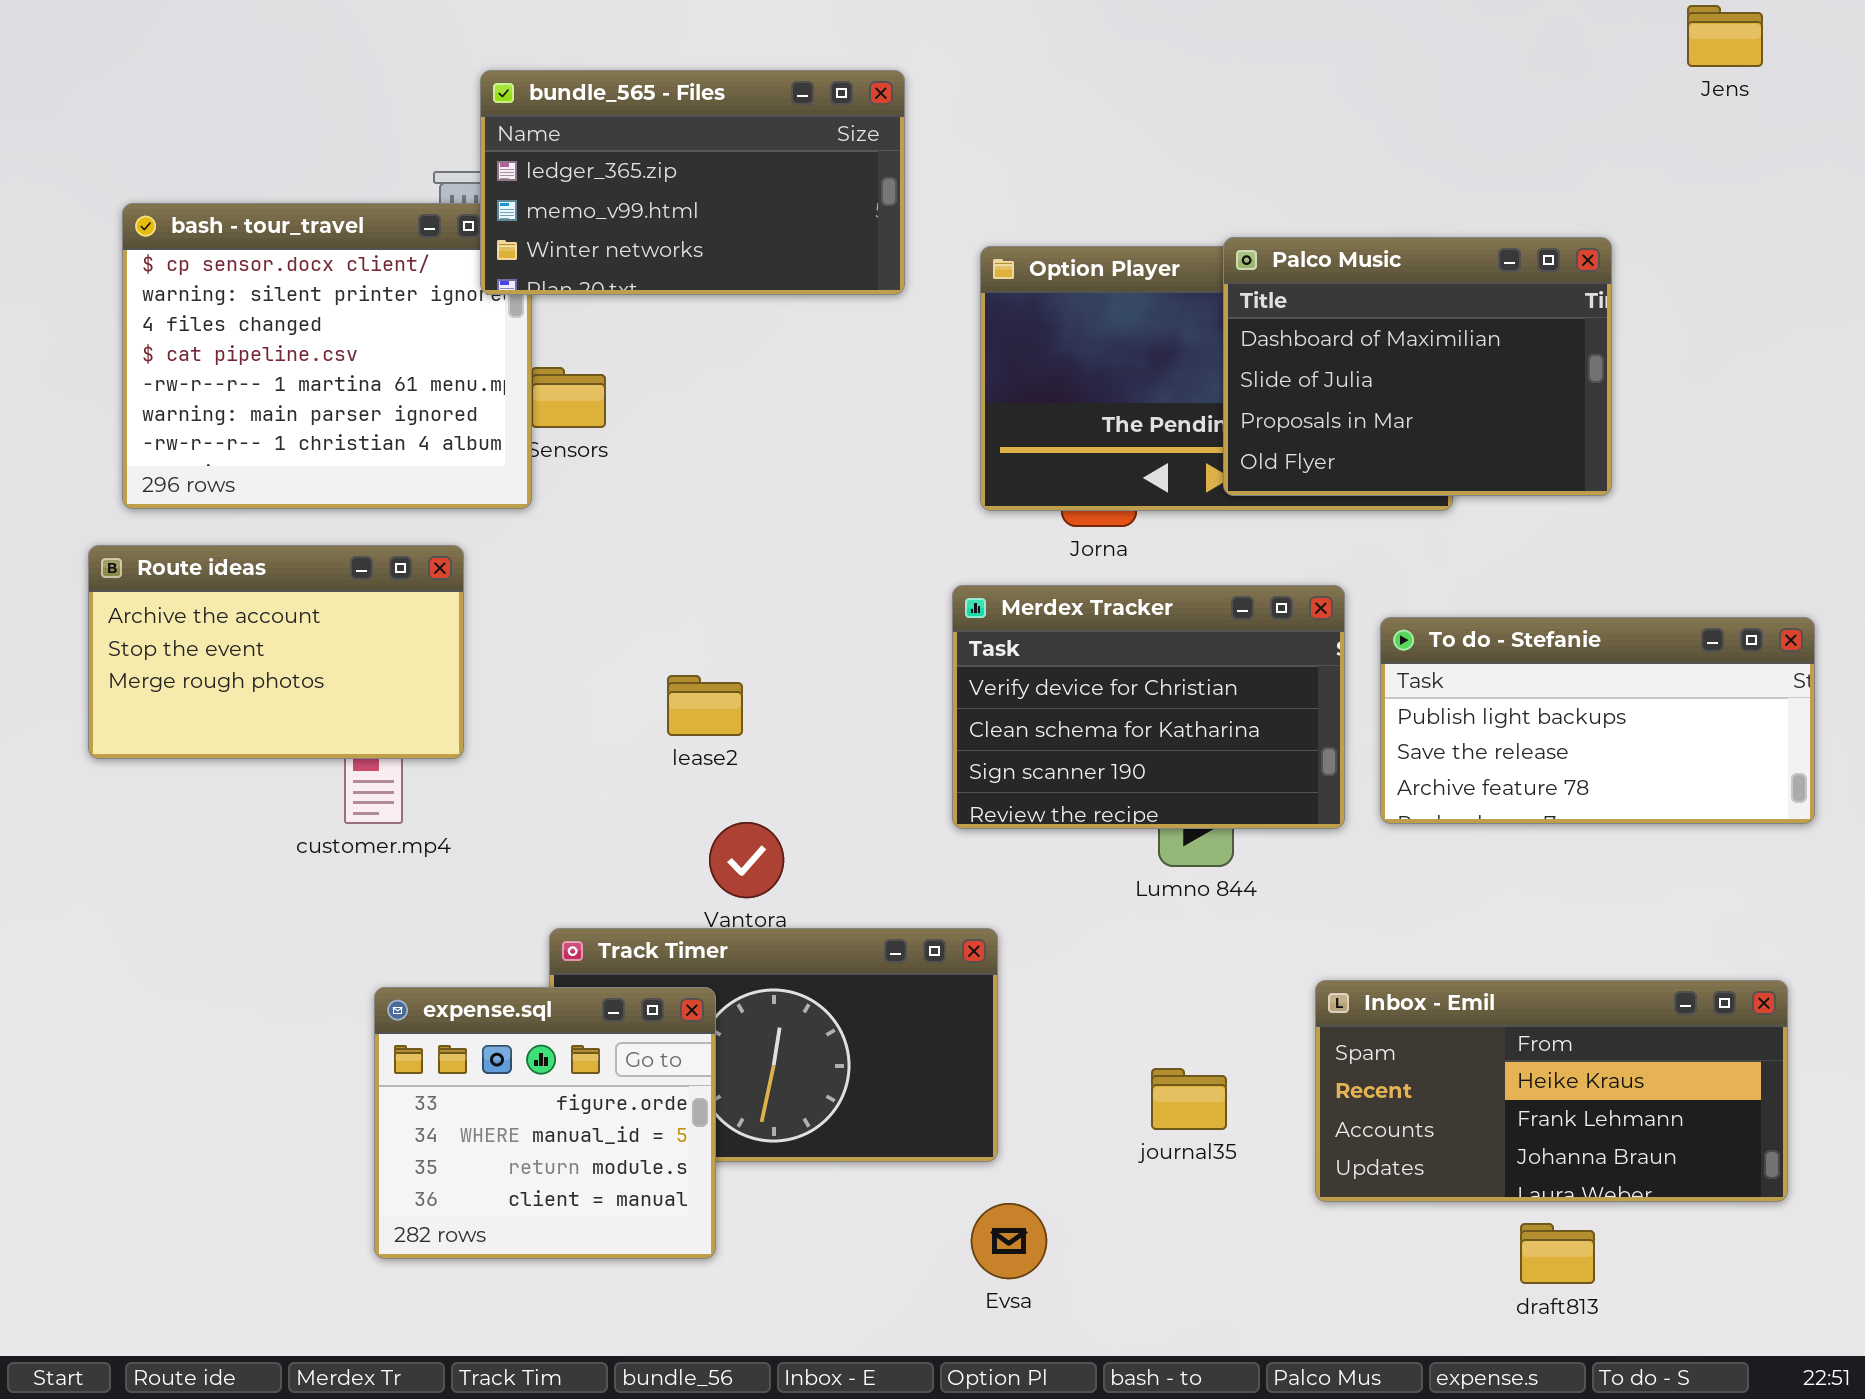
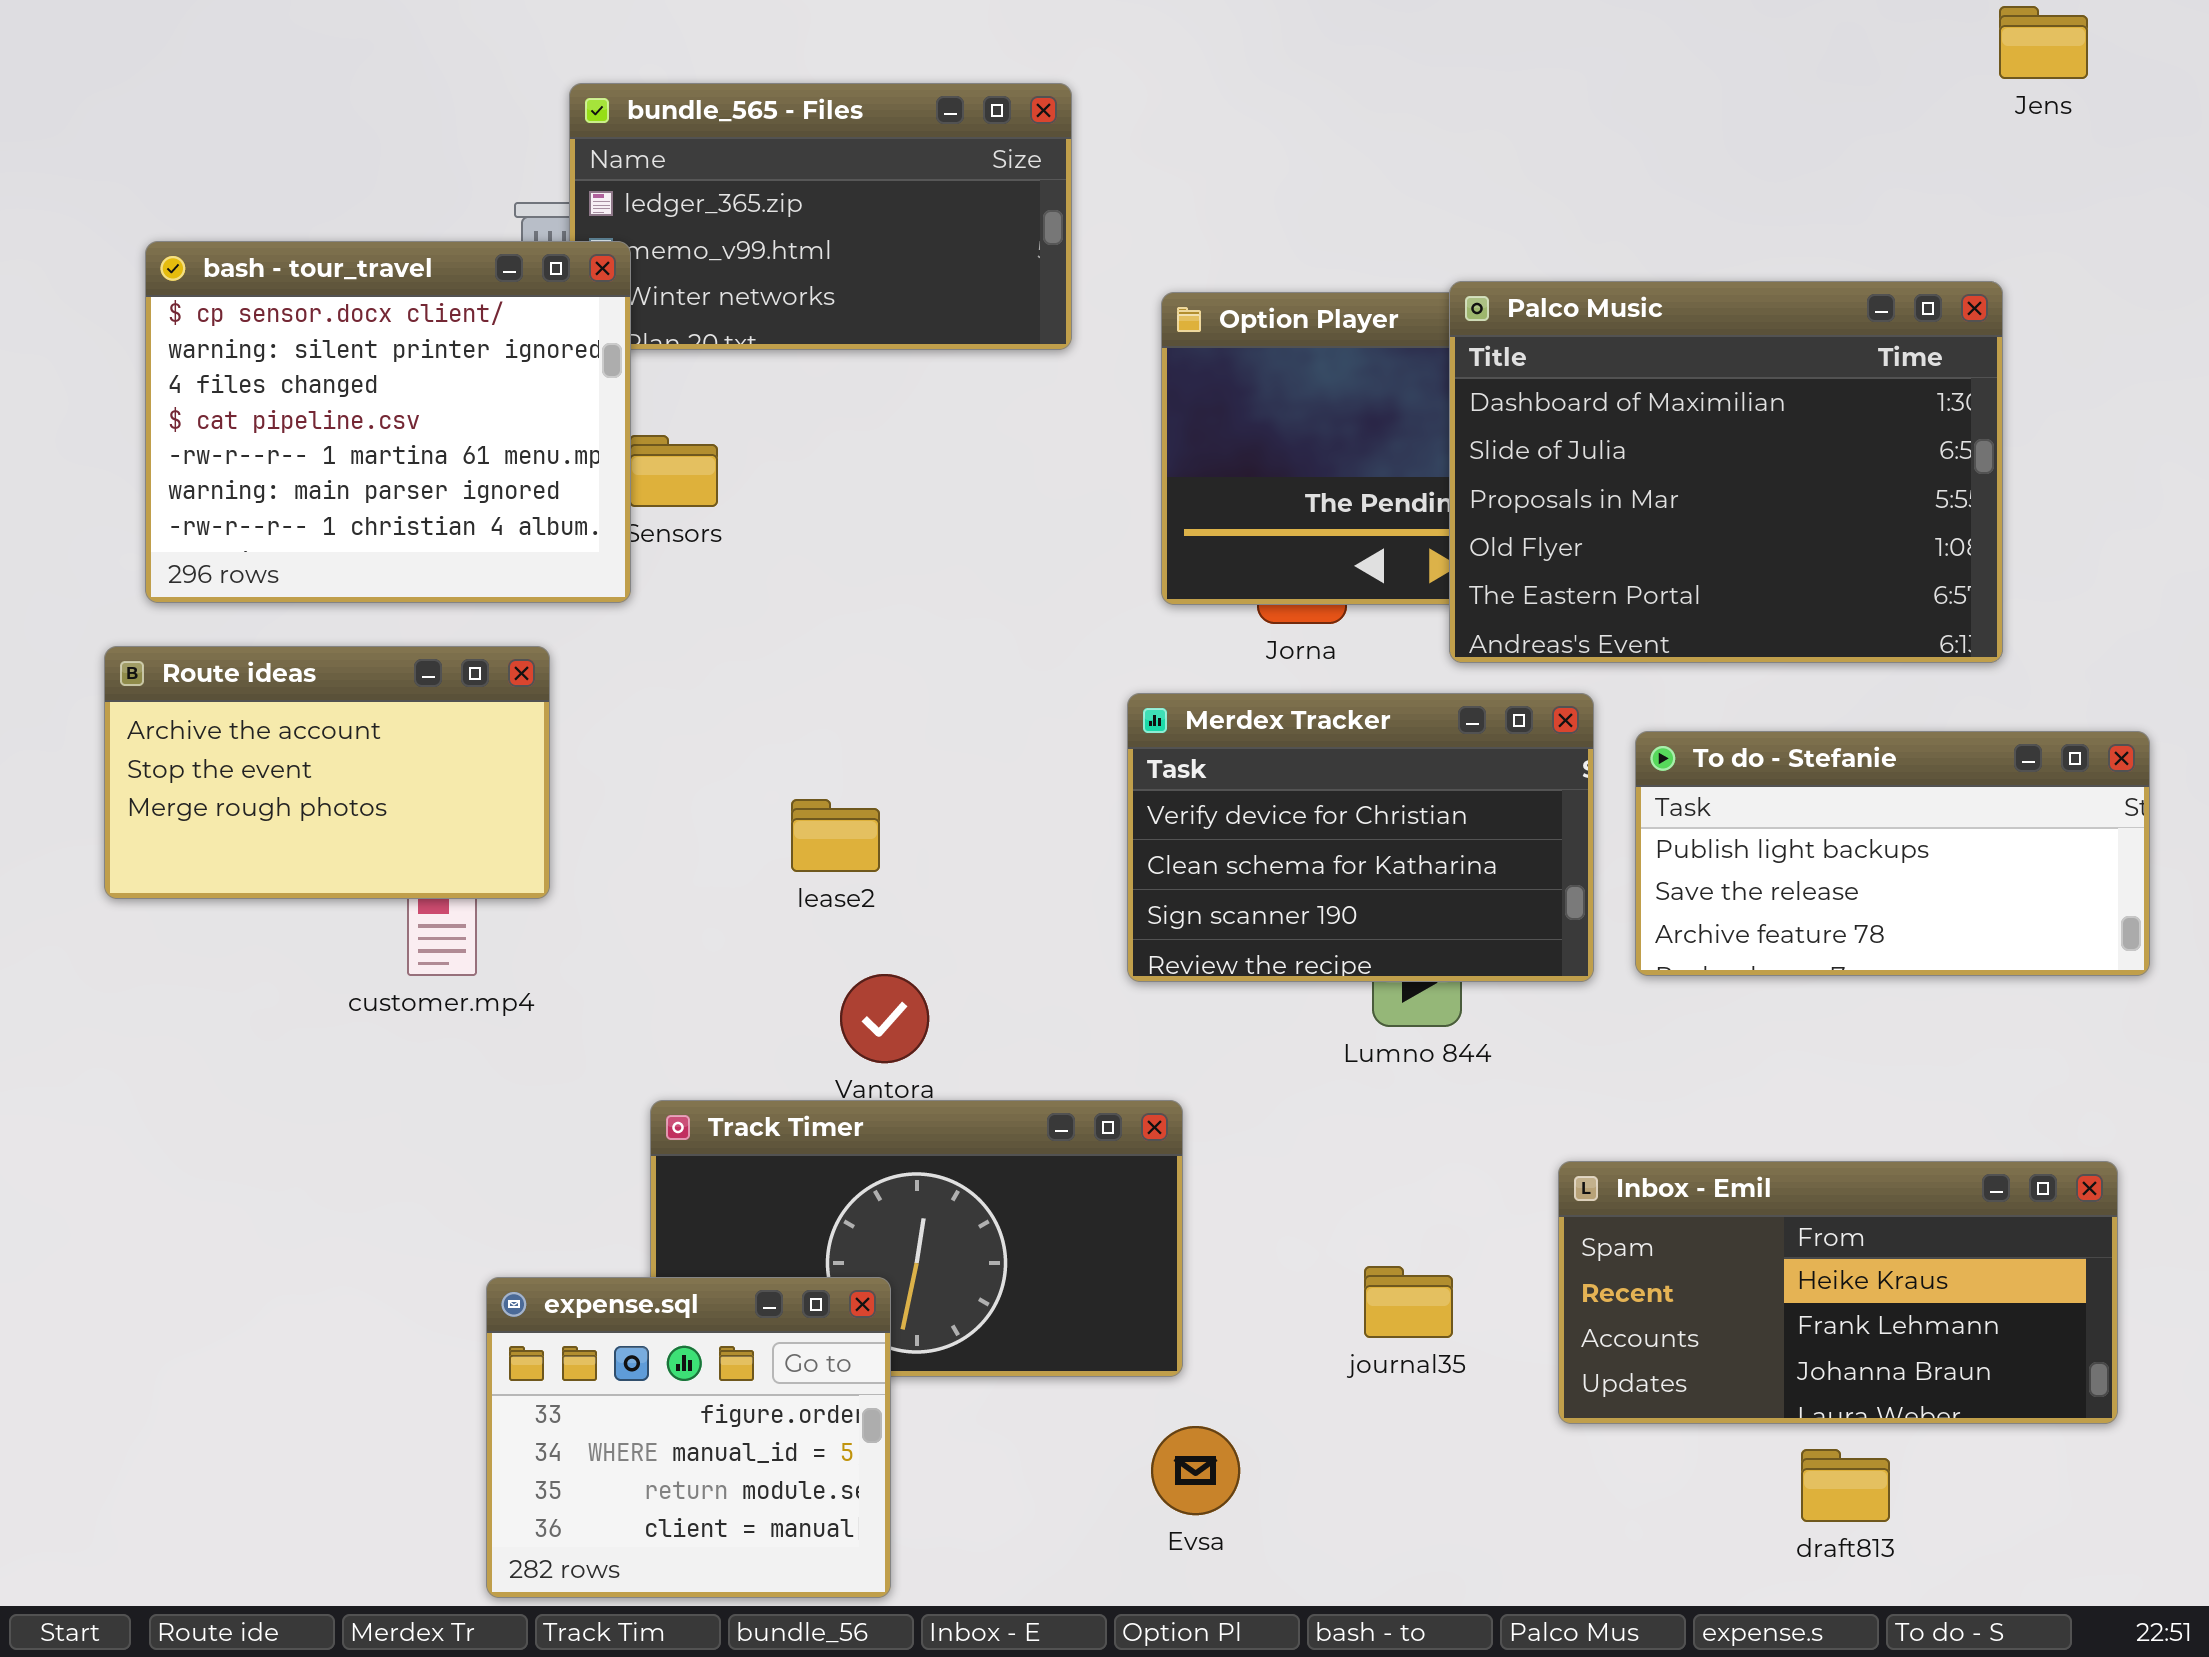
bash - tour_travel: [122,203,532,509] -> [145,241,631,603], raised
Palco Music: [1223,237,1612,496] -> [1449,281,2003,663], resized
expense.sql: [374,987,716,1259] -> [486,1277,891,1598], moved

